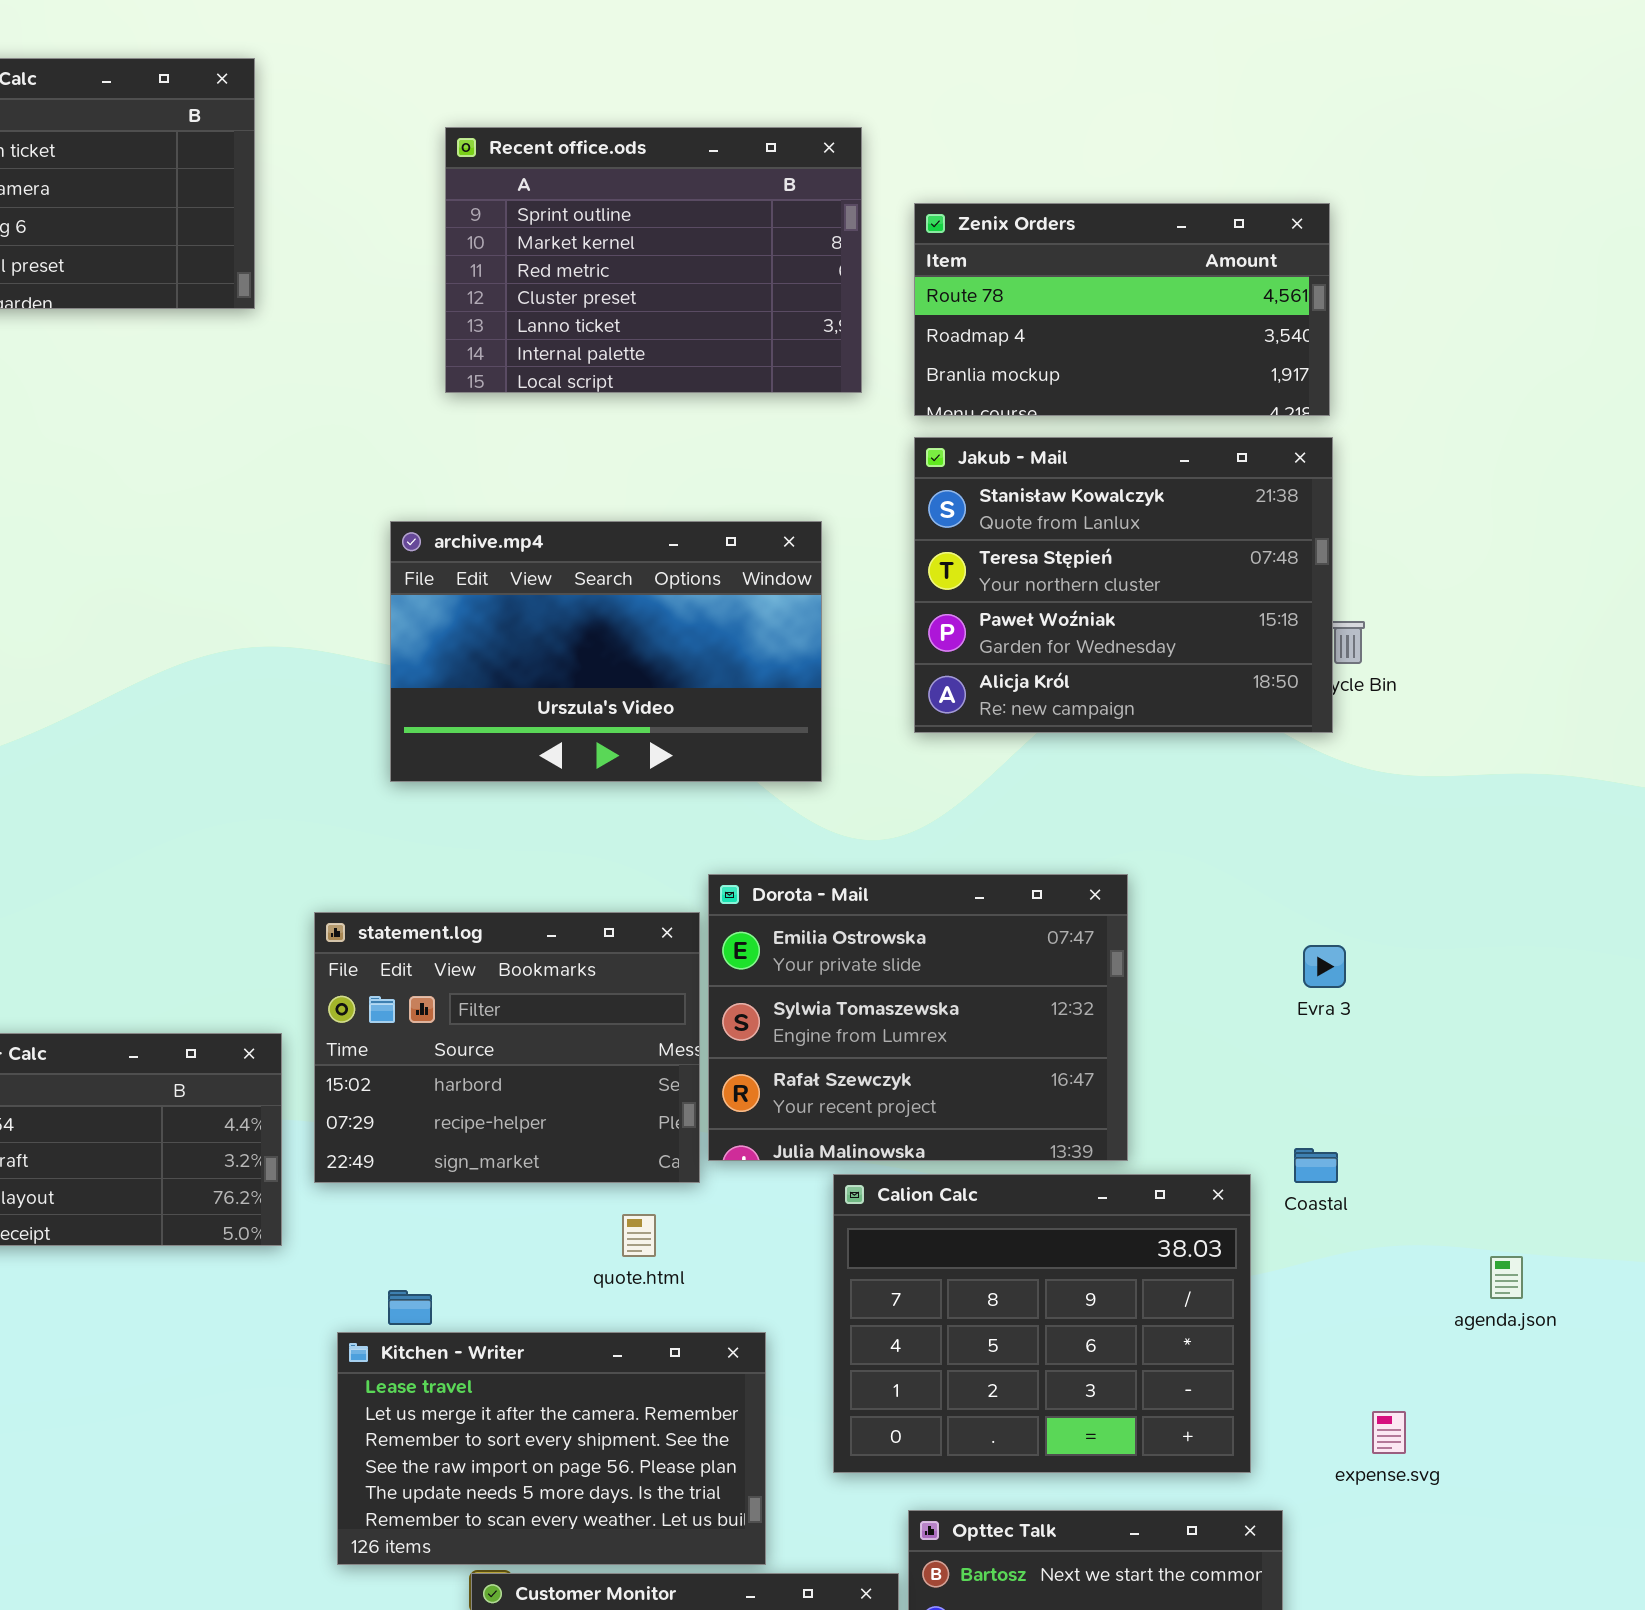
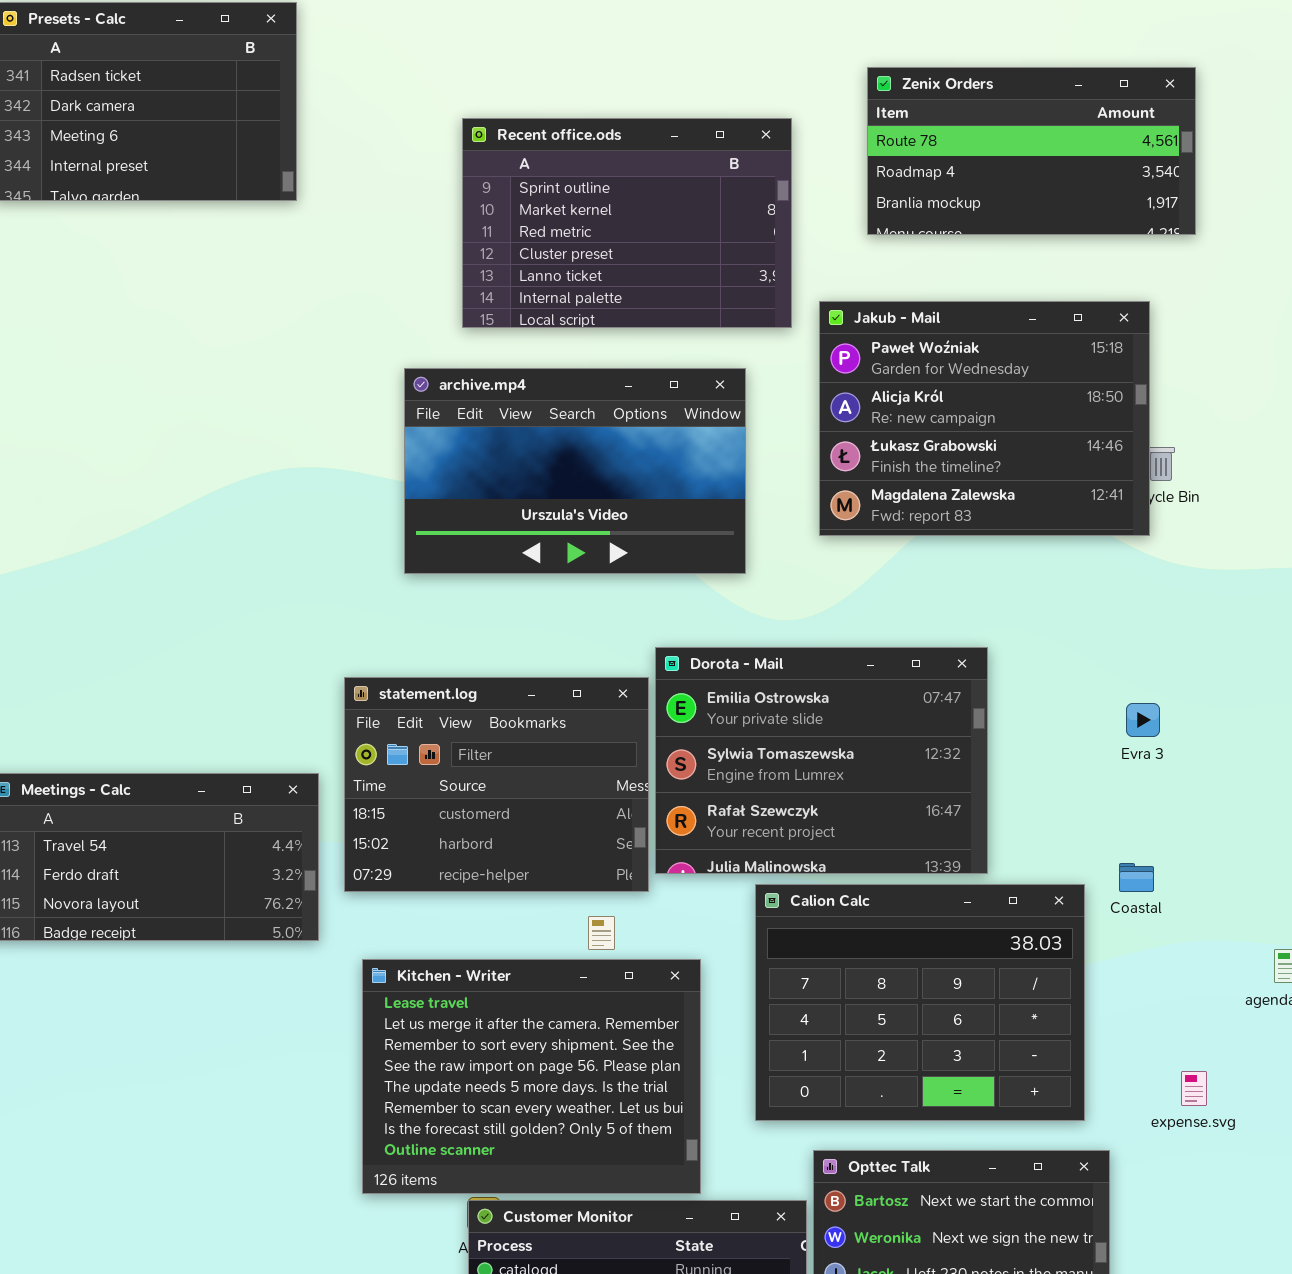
Recent office.ods: [445,127,862,393] -> [462,118,792,328], moved
Zenix Orders: [914,203,1330,416] -> [867,67,1196,235], moved
Jakub - Mail: [914,437,1333,733] -> [819,301,1150,536], scrolled down 2 rows
statement.log: [314,912,700,1183] -> [344,677,649,892], scrolled up 1 row
Kitchen - Writer: [337,1332,766,1565] -> [362,959,701,1194], resized

